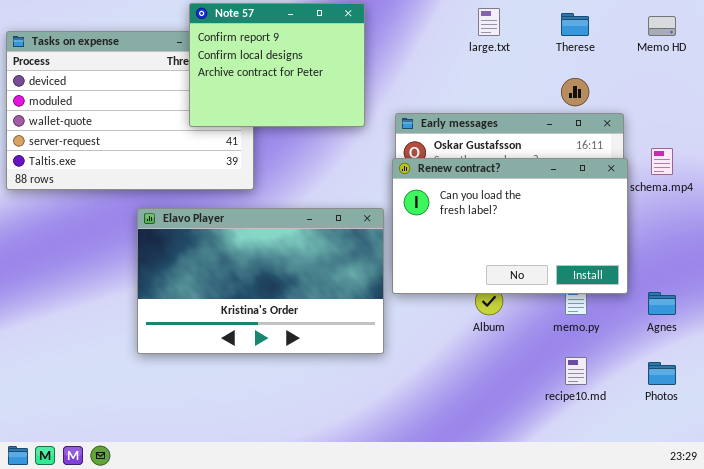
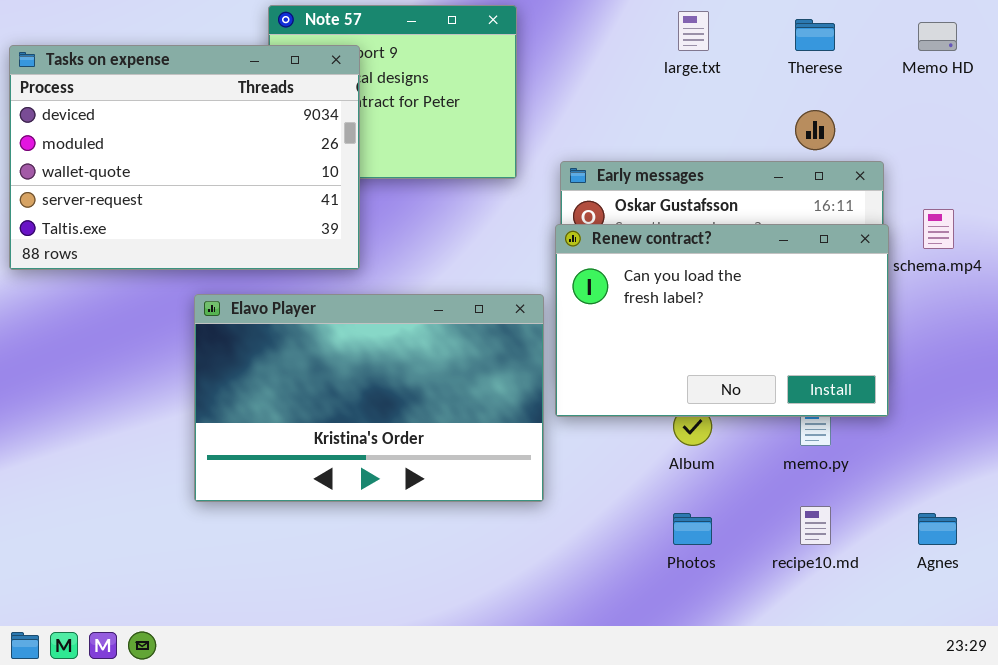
Tasks on expense: [6,31,254,190] -> [9,45,360,270], raised
Agnes: [648,292,676,315] -> [918,513,957,545], moved
Photos: [648,362,676,385] -> [673,513,712,545], moved

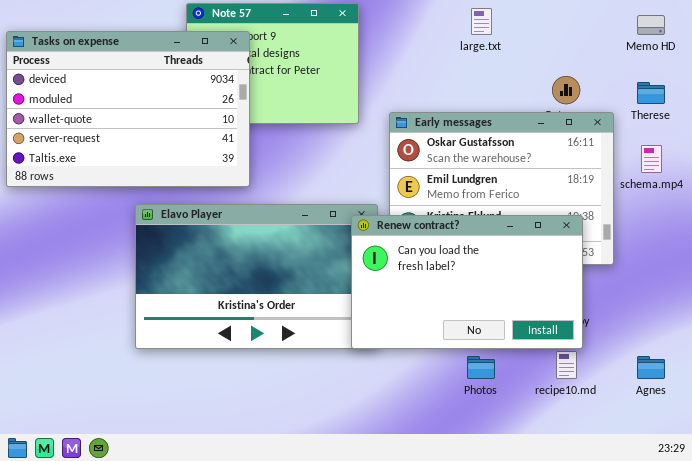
Therese: [795,19,835,51] -> [637,82,665,104], moved
Renew contract?: [555,224,889,417] -> [351,215,583,349], moved

